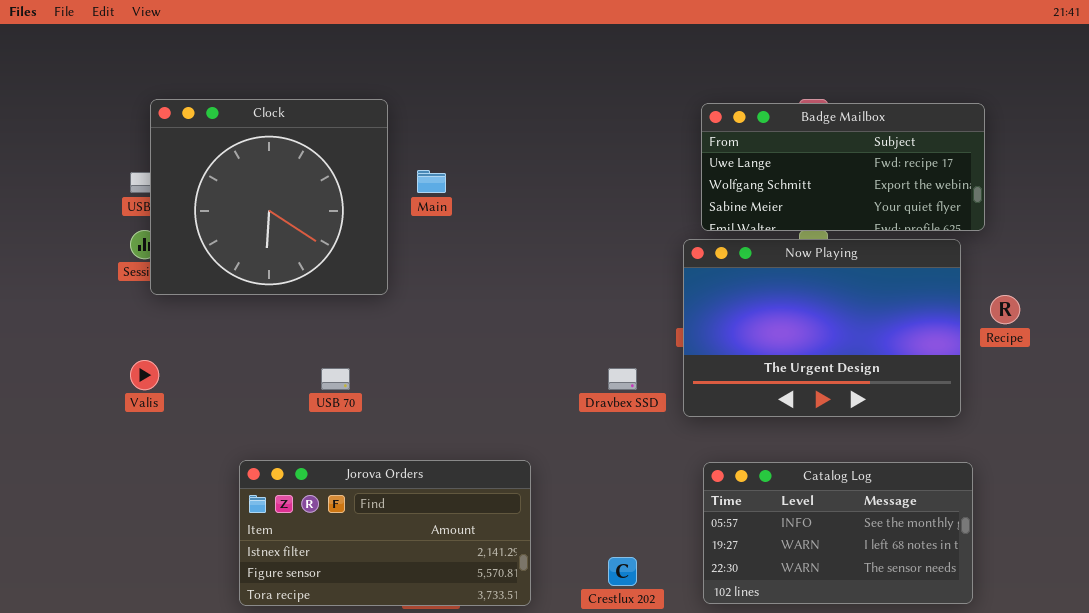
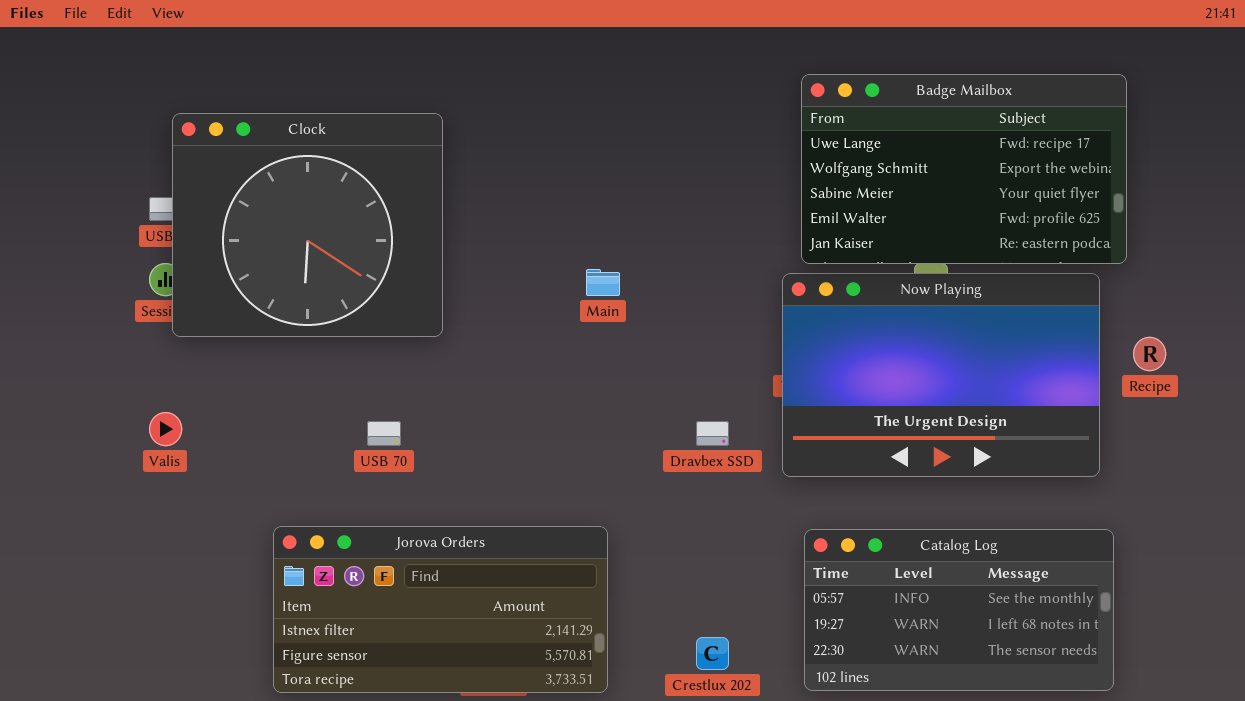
Badge Mailbox: [701,103,985,231] -> [801,74,1127,264], resized
Main: [417,170,446,193] -> [586,269,620,296], moved

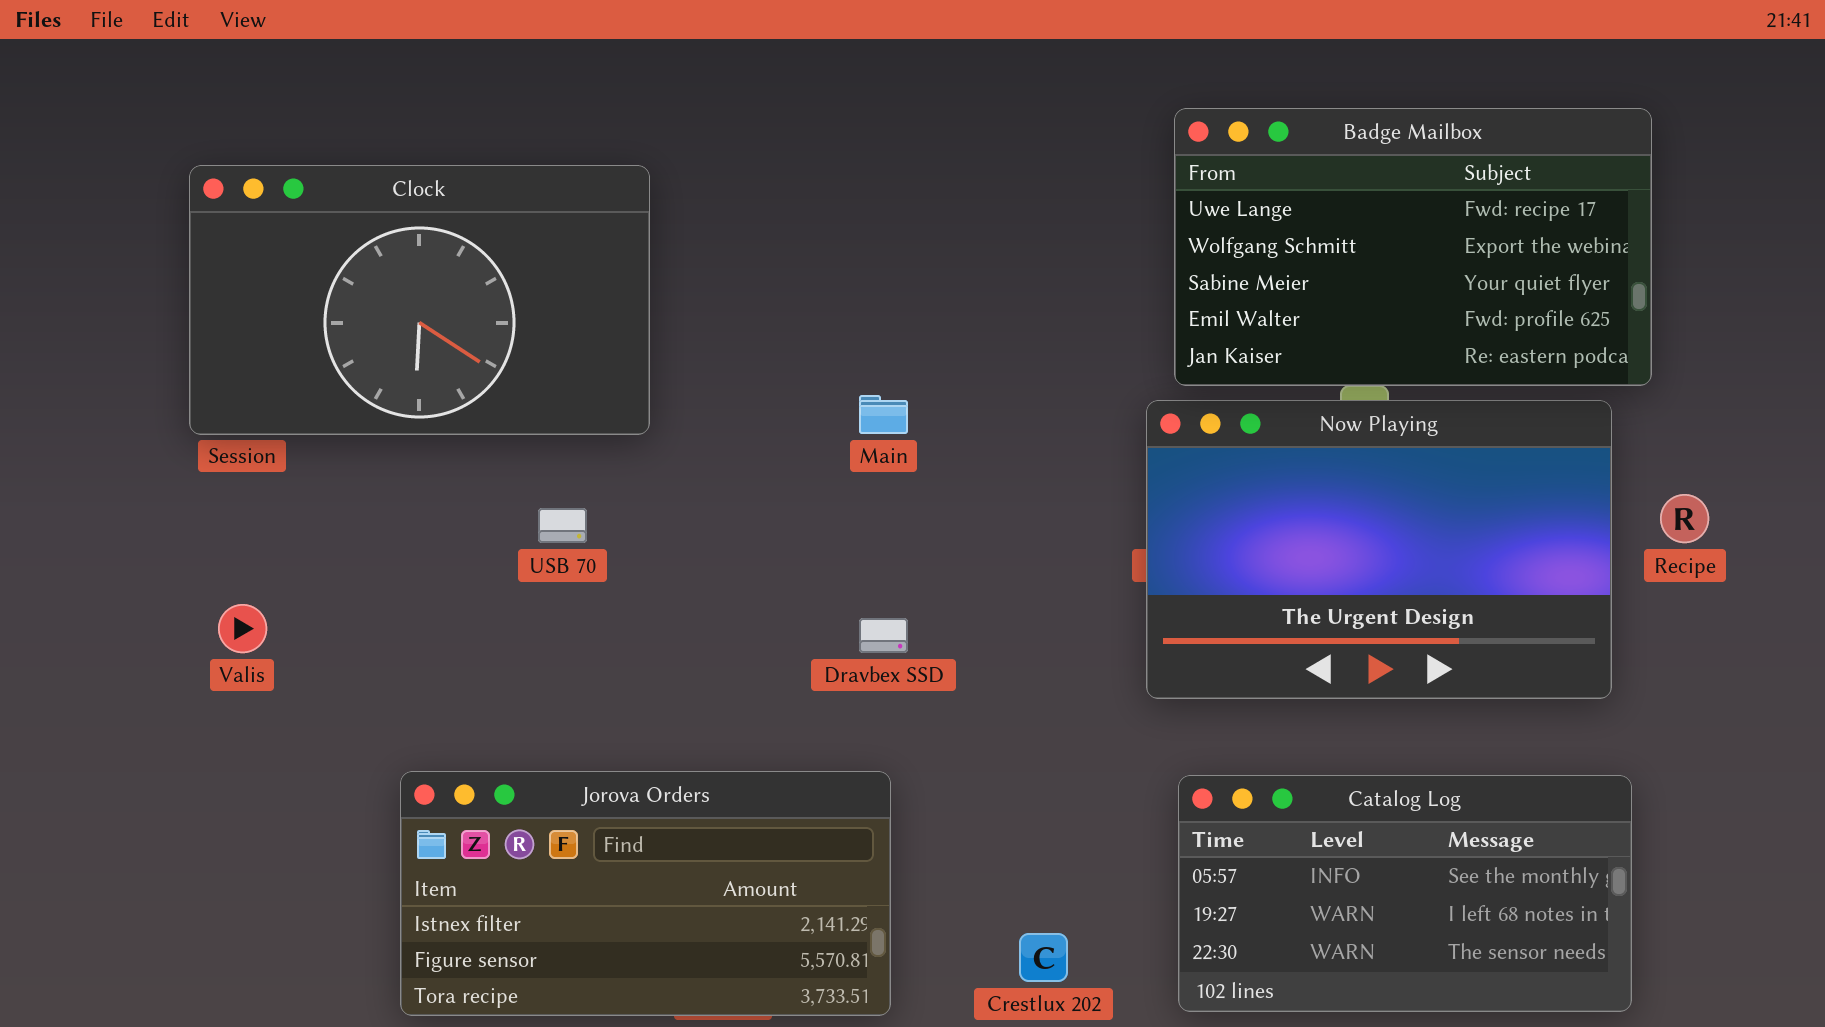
Clock: [172,113,443,337] -> [189,165,650,435], resized
USB 70: [367,421,401,446] -> [538,508,587,543], moved
Dravbex SSD: [696,421,729,446] -> [859,618,908,653], moved

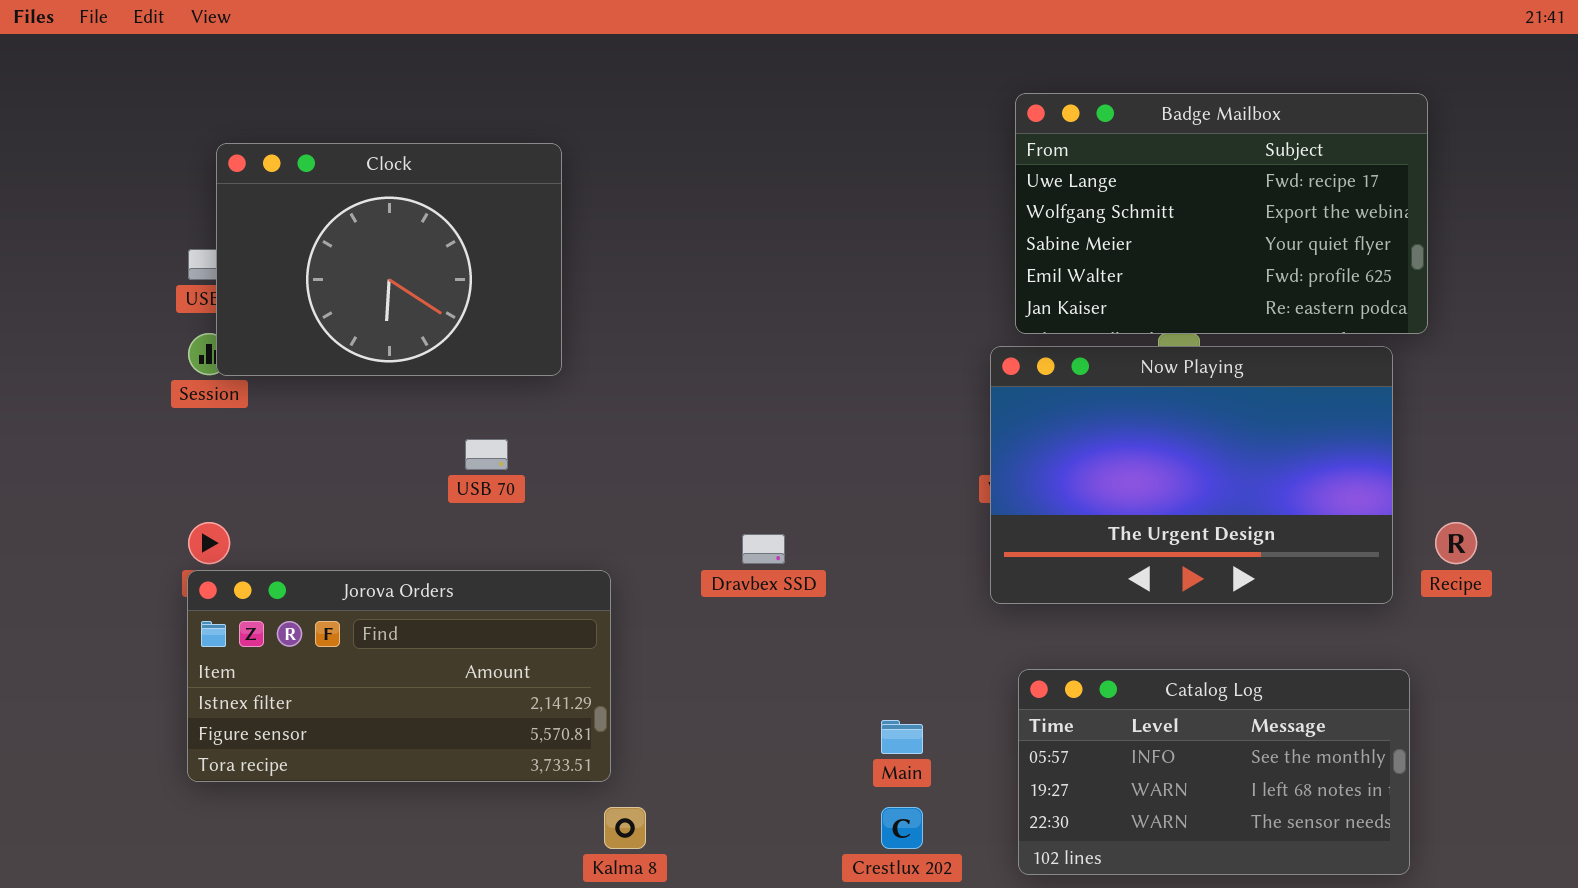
Clock: [189,165,650,435] -> [216,143,562,376], resized
Main: [859,395,908,434] -> [881,720,923,754], moved
Recipe: [1660,494,1709,543] -> [1435,522,1477,564], moved
Jorova Orders: [400,771,891,1016] -> [187,570,611,782], moved

